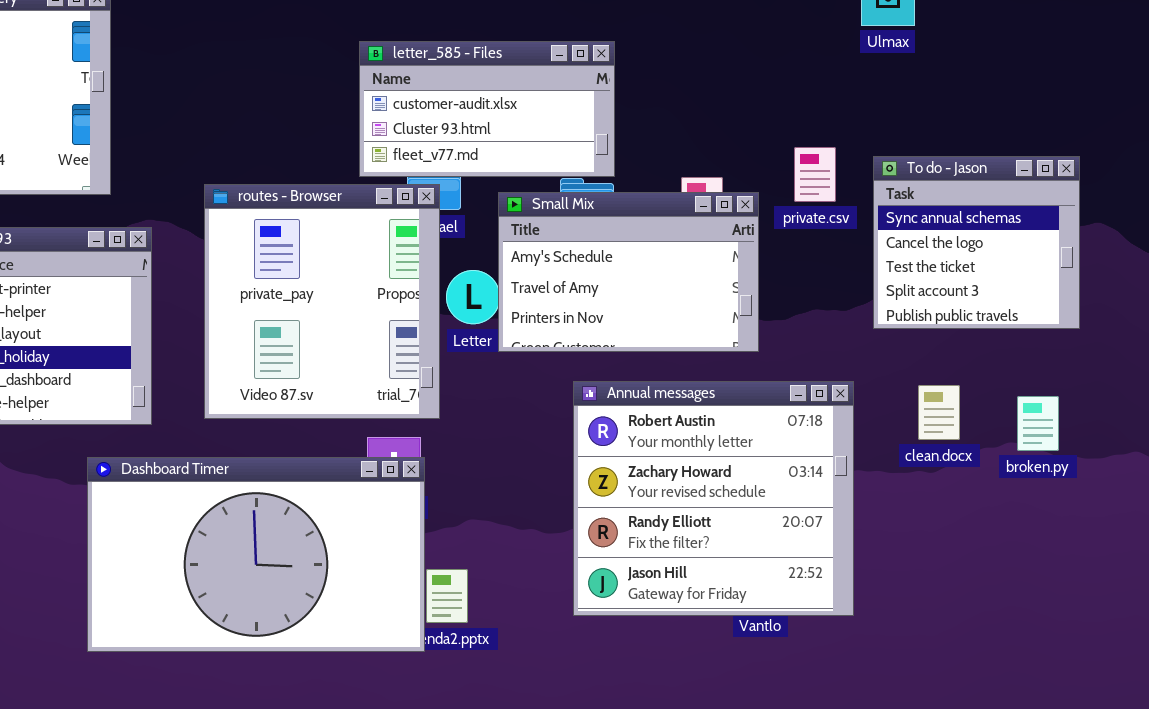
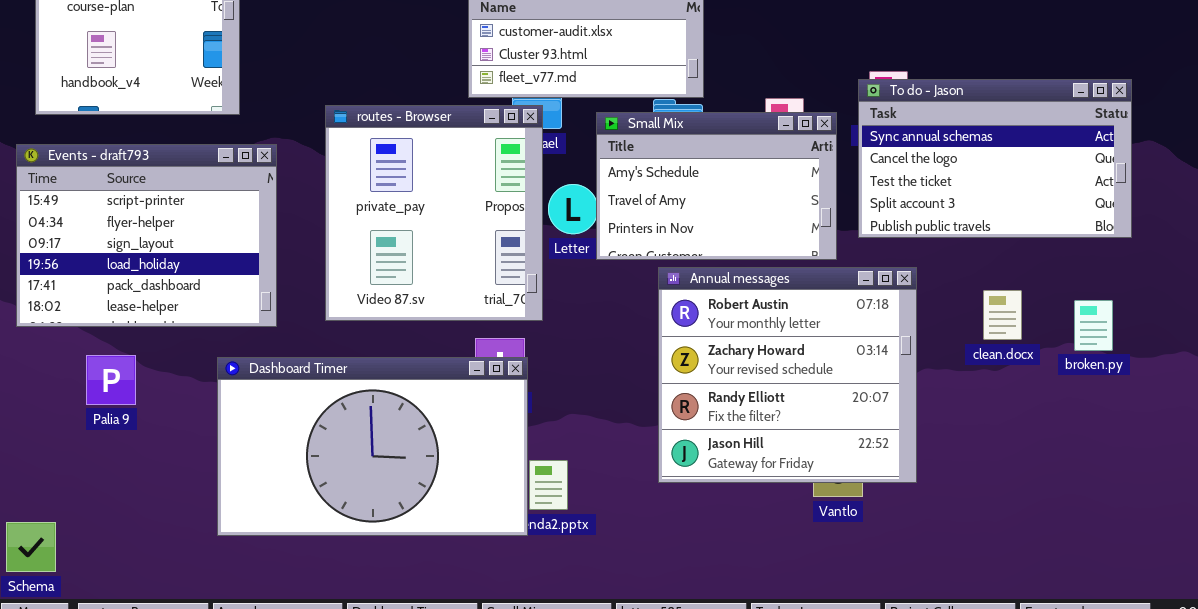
To do - Jason: [873,156,1080,329] -> [858,79,1132,238], resized
Annual messages: [573,381,854,616] -> [658,267,917,483], moved

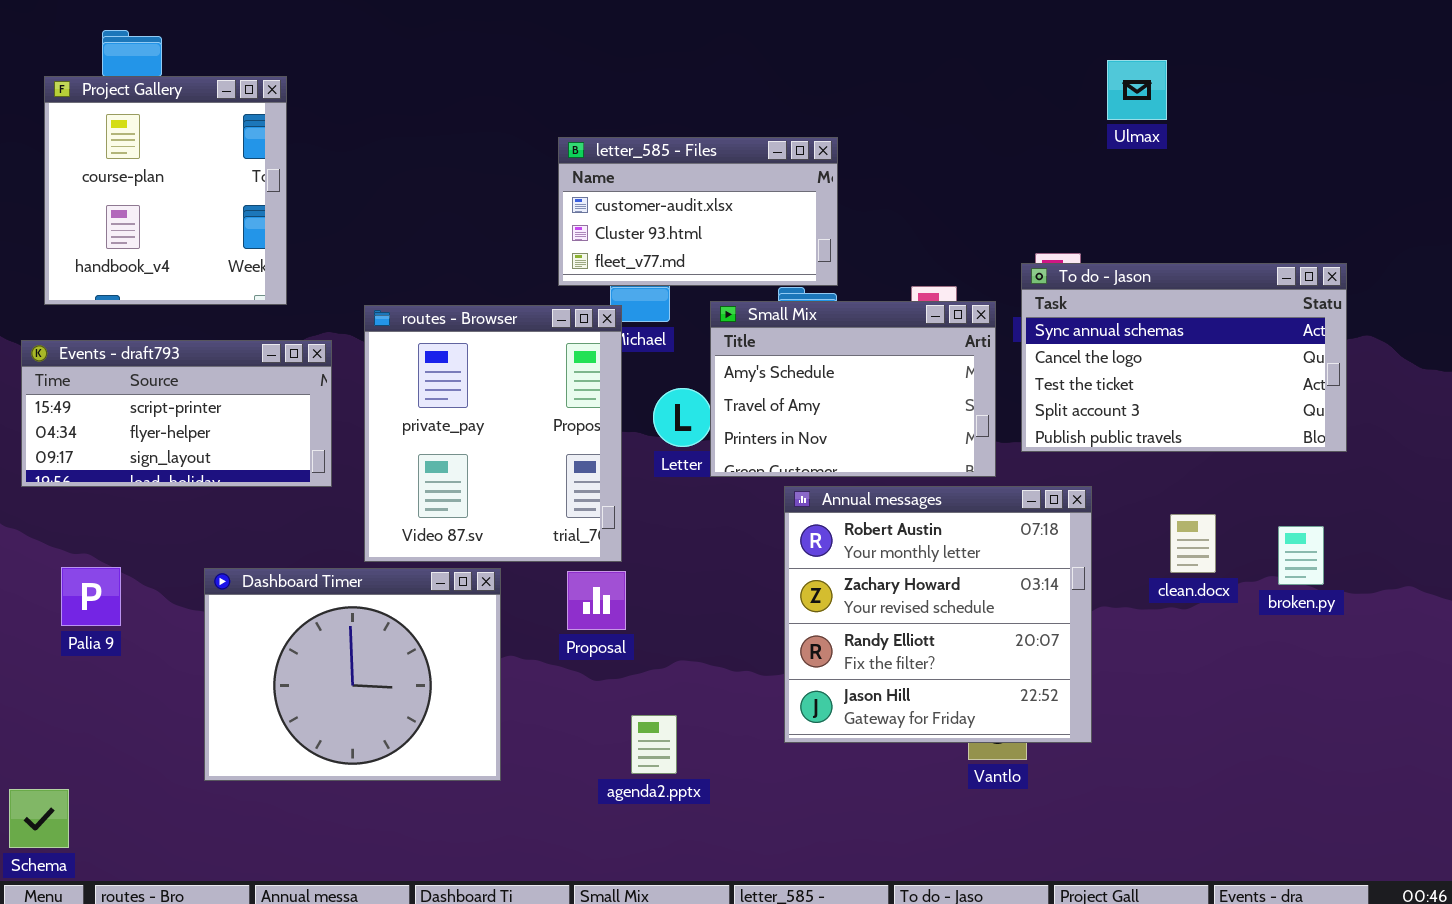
routes - Browser: [325,105,543,321] -> [364,305,622,562], moved
Events - draft793: [16,144,277,327] -> [21,340,332,487], resized
Palia 9: [86,355,136,405] -> [61,567,121,626], moved
Dashboard Timer: [217,357,528,536] -> [204,568,501,781], moved, resized

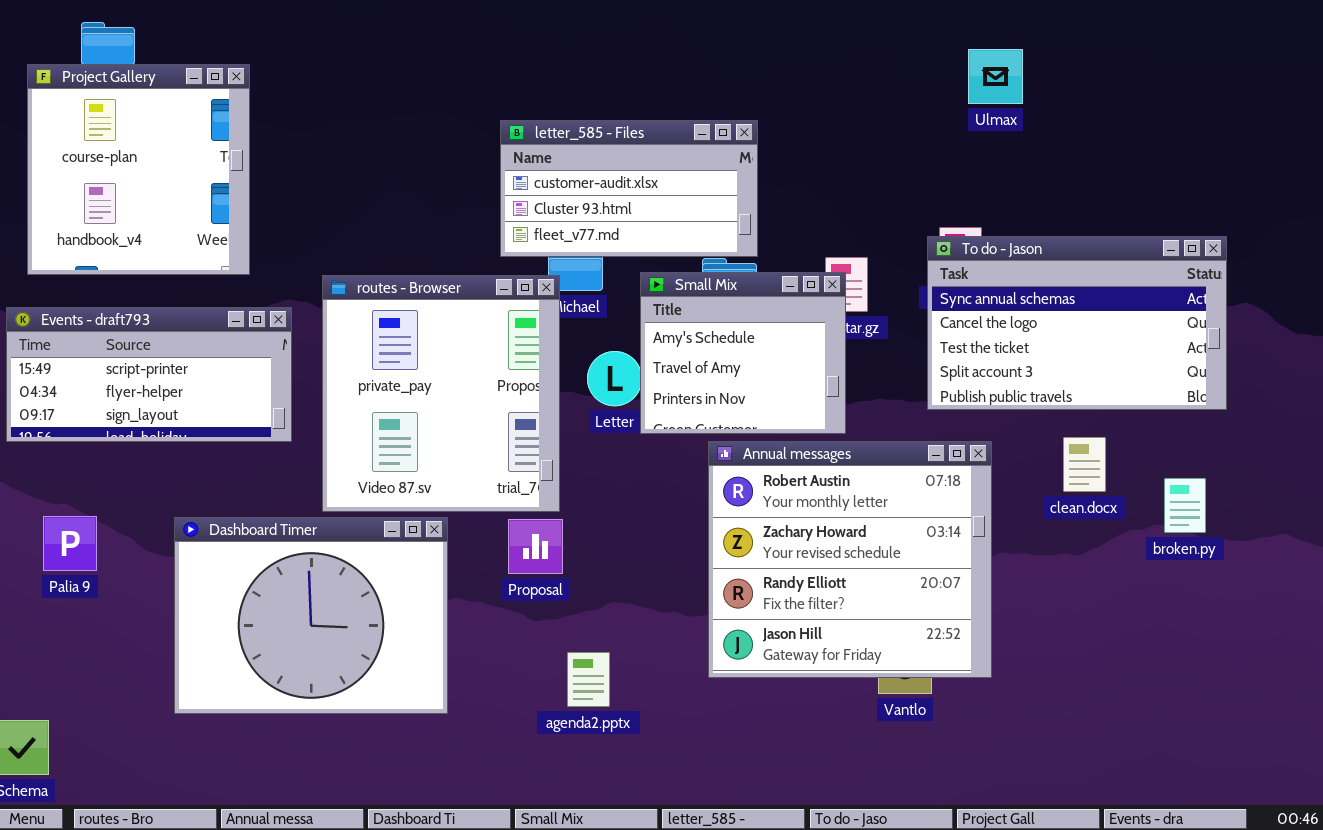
Ulmax: [1107,60,1167,120] -> [968,49,1023,104], moved
Small Mix: [710,301,996,477] -> [640,272,846,434], resized
clean.docx: [1170,514,1216,573] -> [1063,437,1106,492], moved

